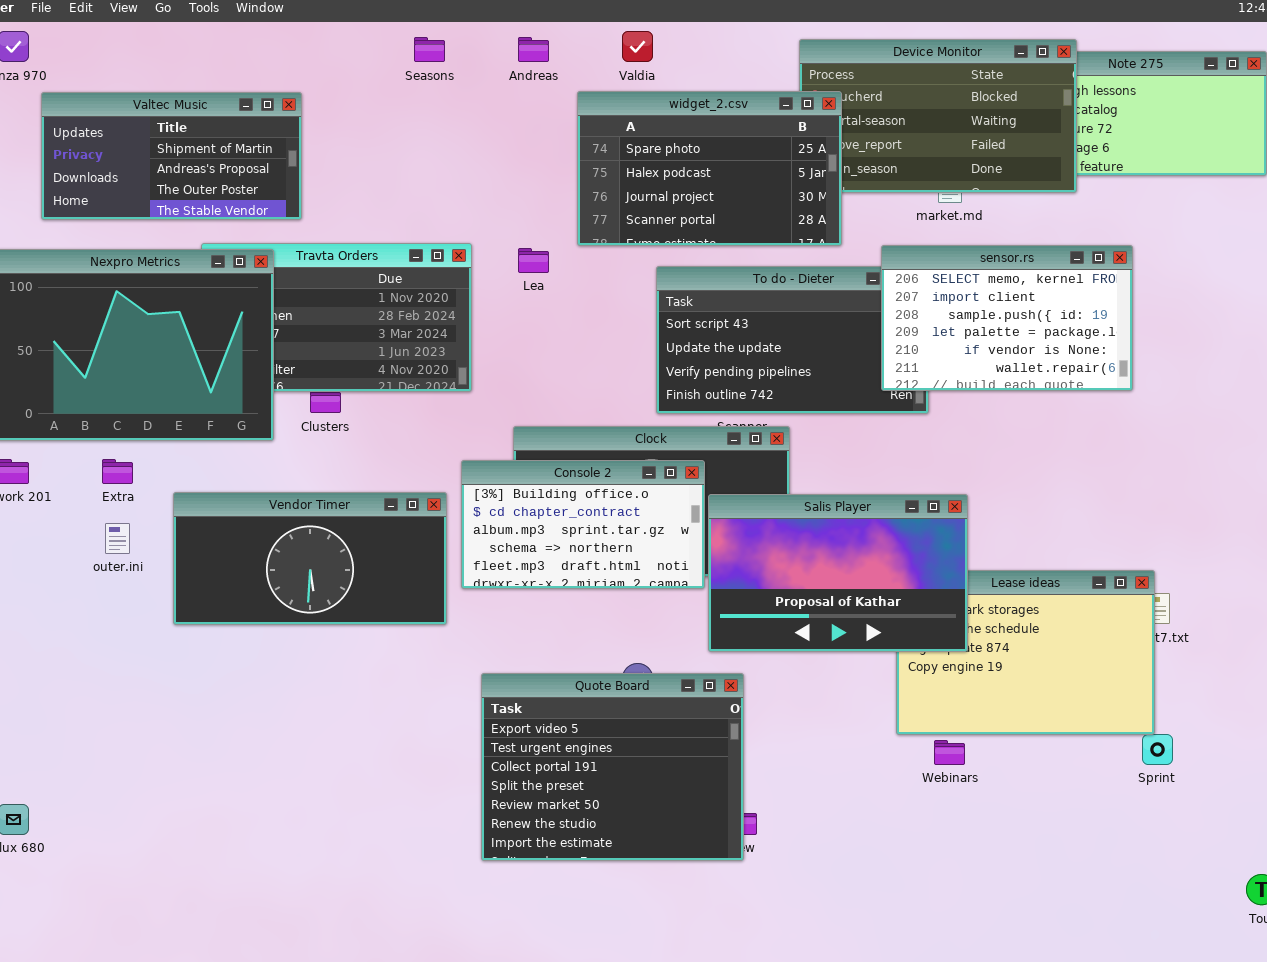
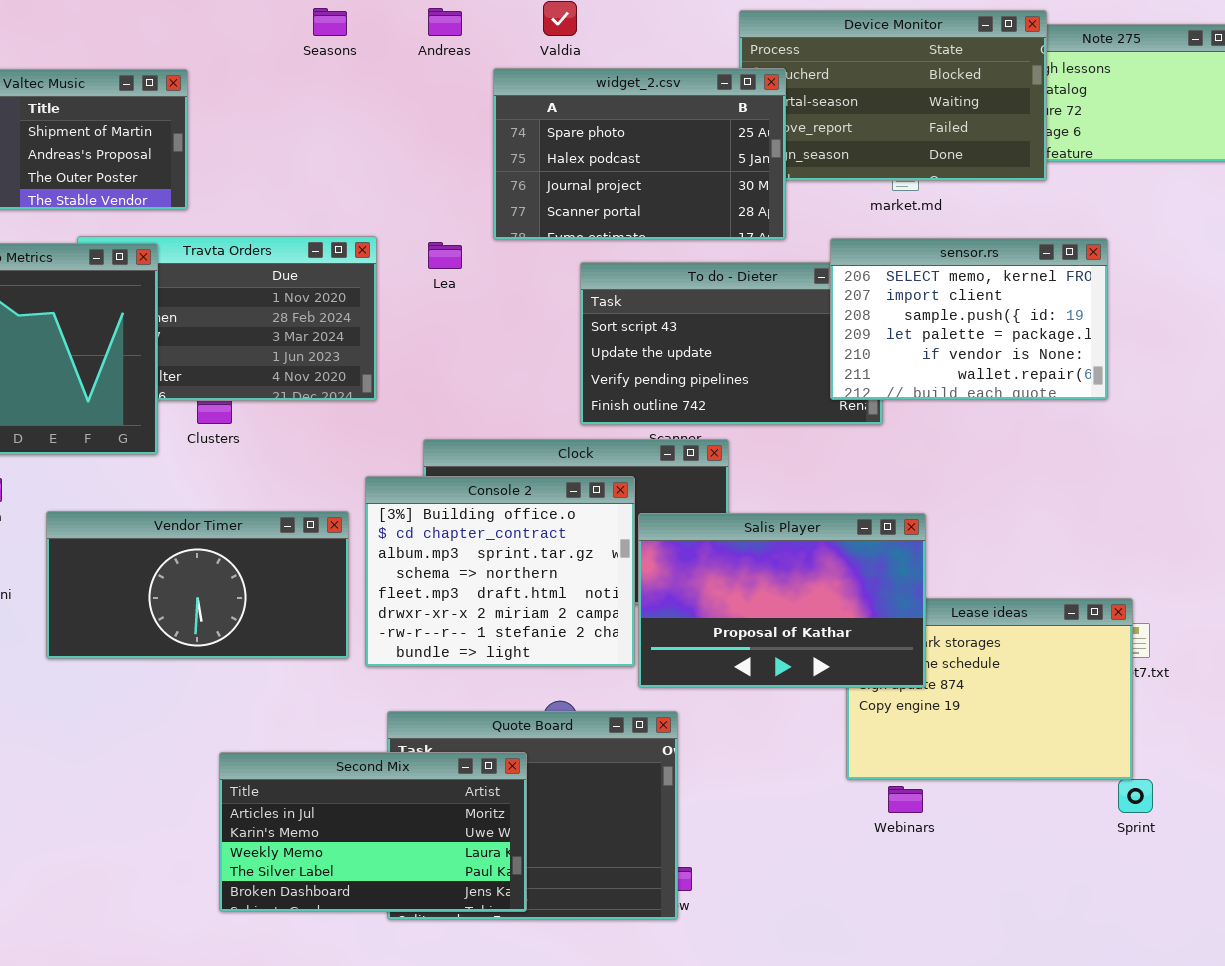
Console 2: [461,460,705,589] -> [365,476,635,667], resized
Second Mix: none -> [219,752,527,912], opened

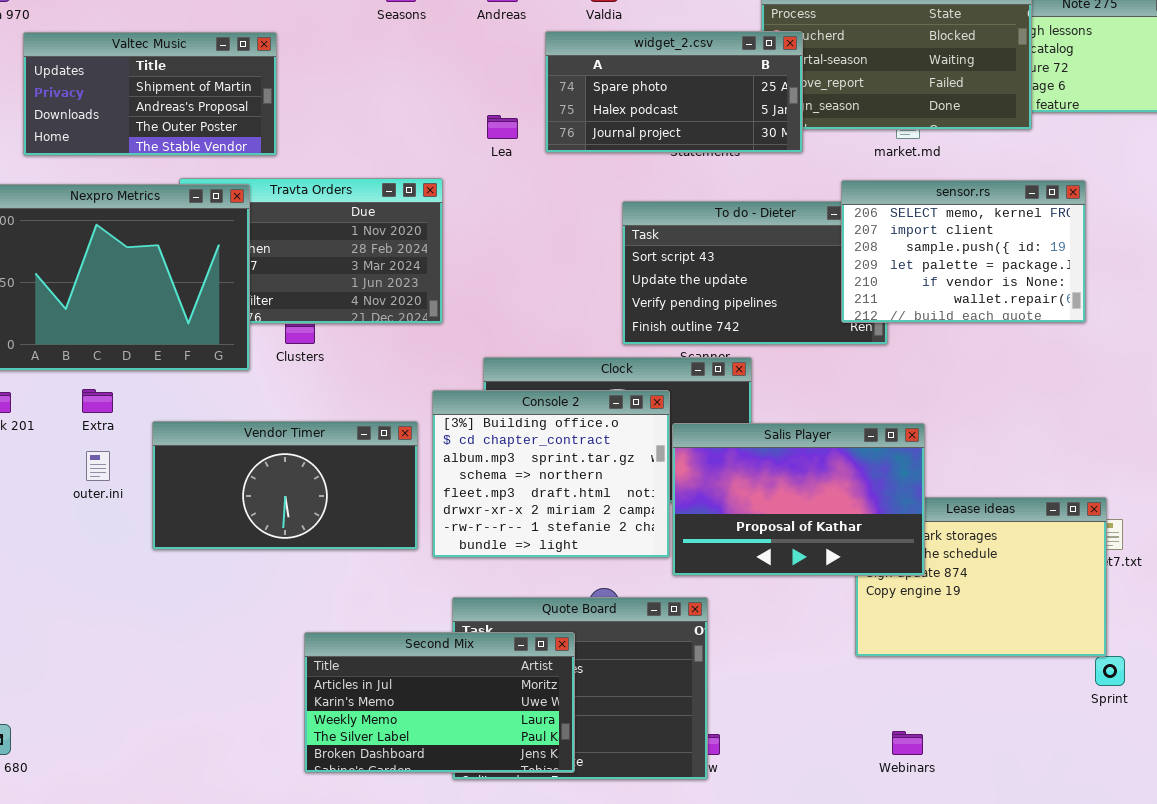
widget_2.csv: [493,68,786,240] -> [545,31,803,153], resized
Lea: [428,242,462,269] -> [487,115,518,139], moved
Webinars: [888,786,923,813] -> [892,731,923,755], moved

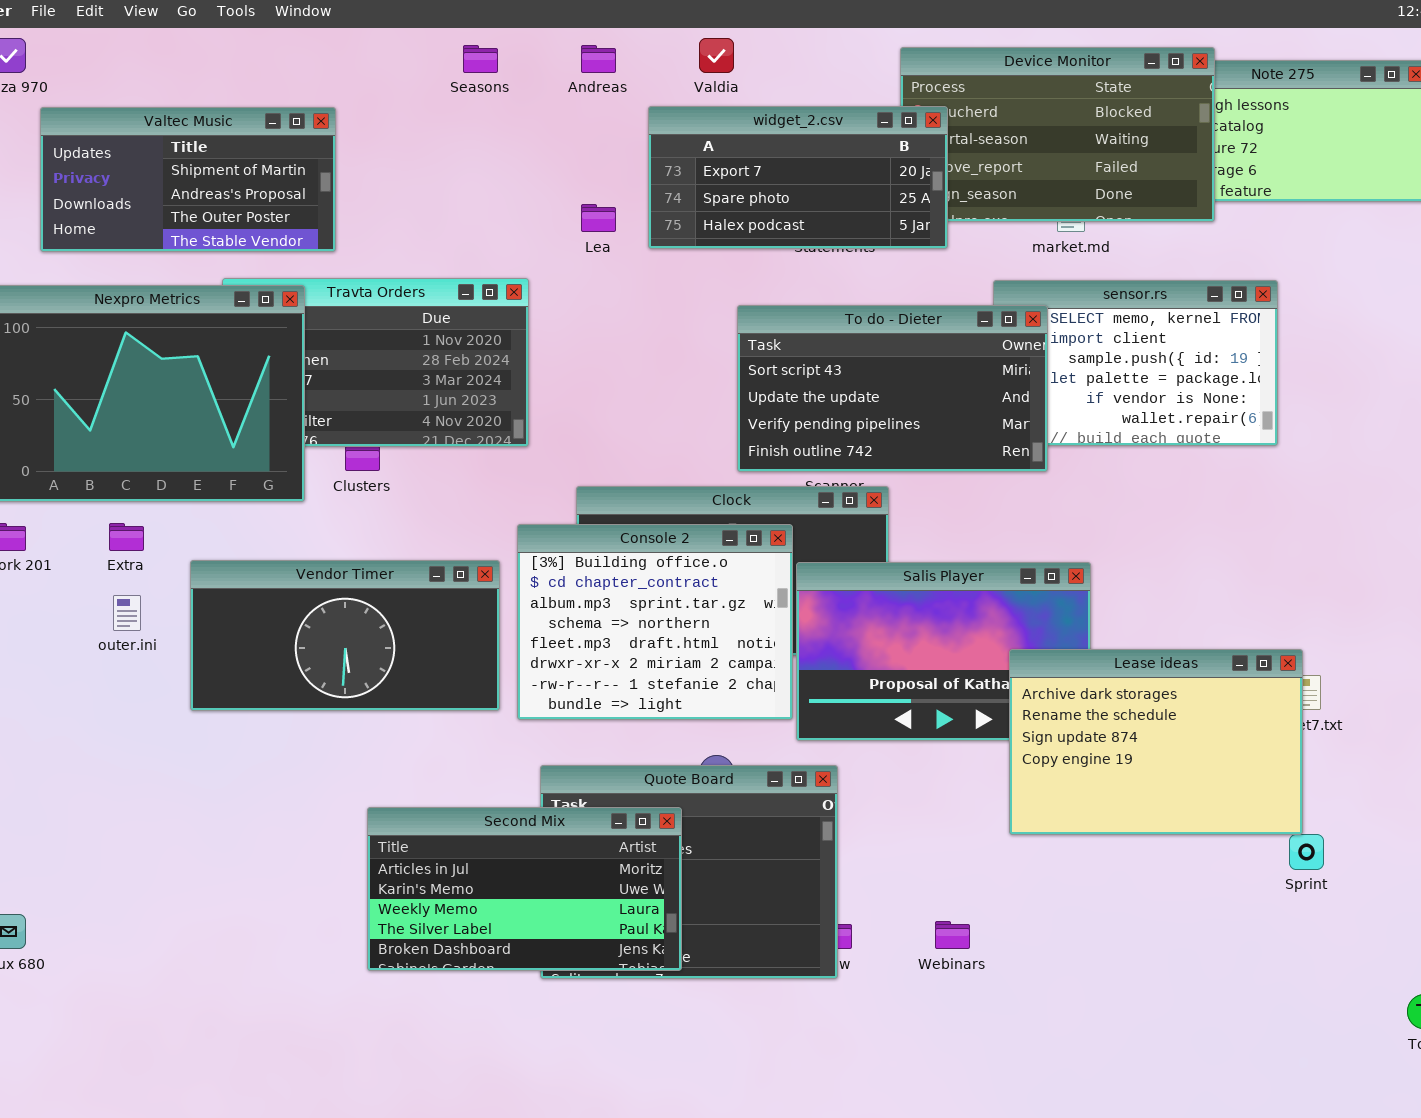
widget_2.csv: [545,31,803,153] -> [648,106,948,249], scrolled up 1 row
To do - Dieter: [622,201,888,345] -> [737,305,1048,472], raised
Lease ideas: [855,497,1107,657] -> [1009,649,1303,835], raised
Webinars: [892,731,923,755] -> [935,921,970,949], moved

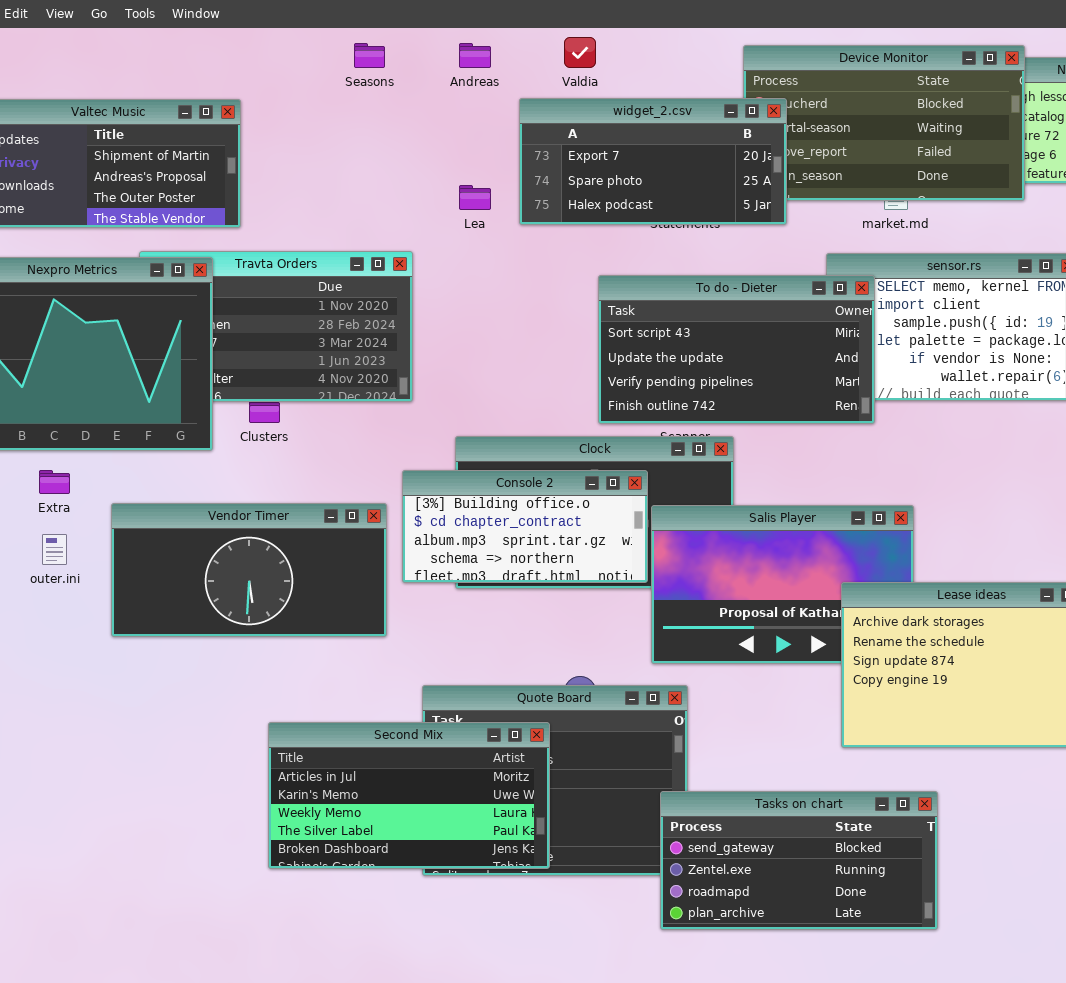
Console 2: [517,524,793,720] -> [402,470,648,583], resized
Tasks on chart: none -> [660,791,938,930], opened

